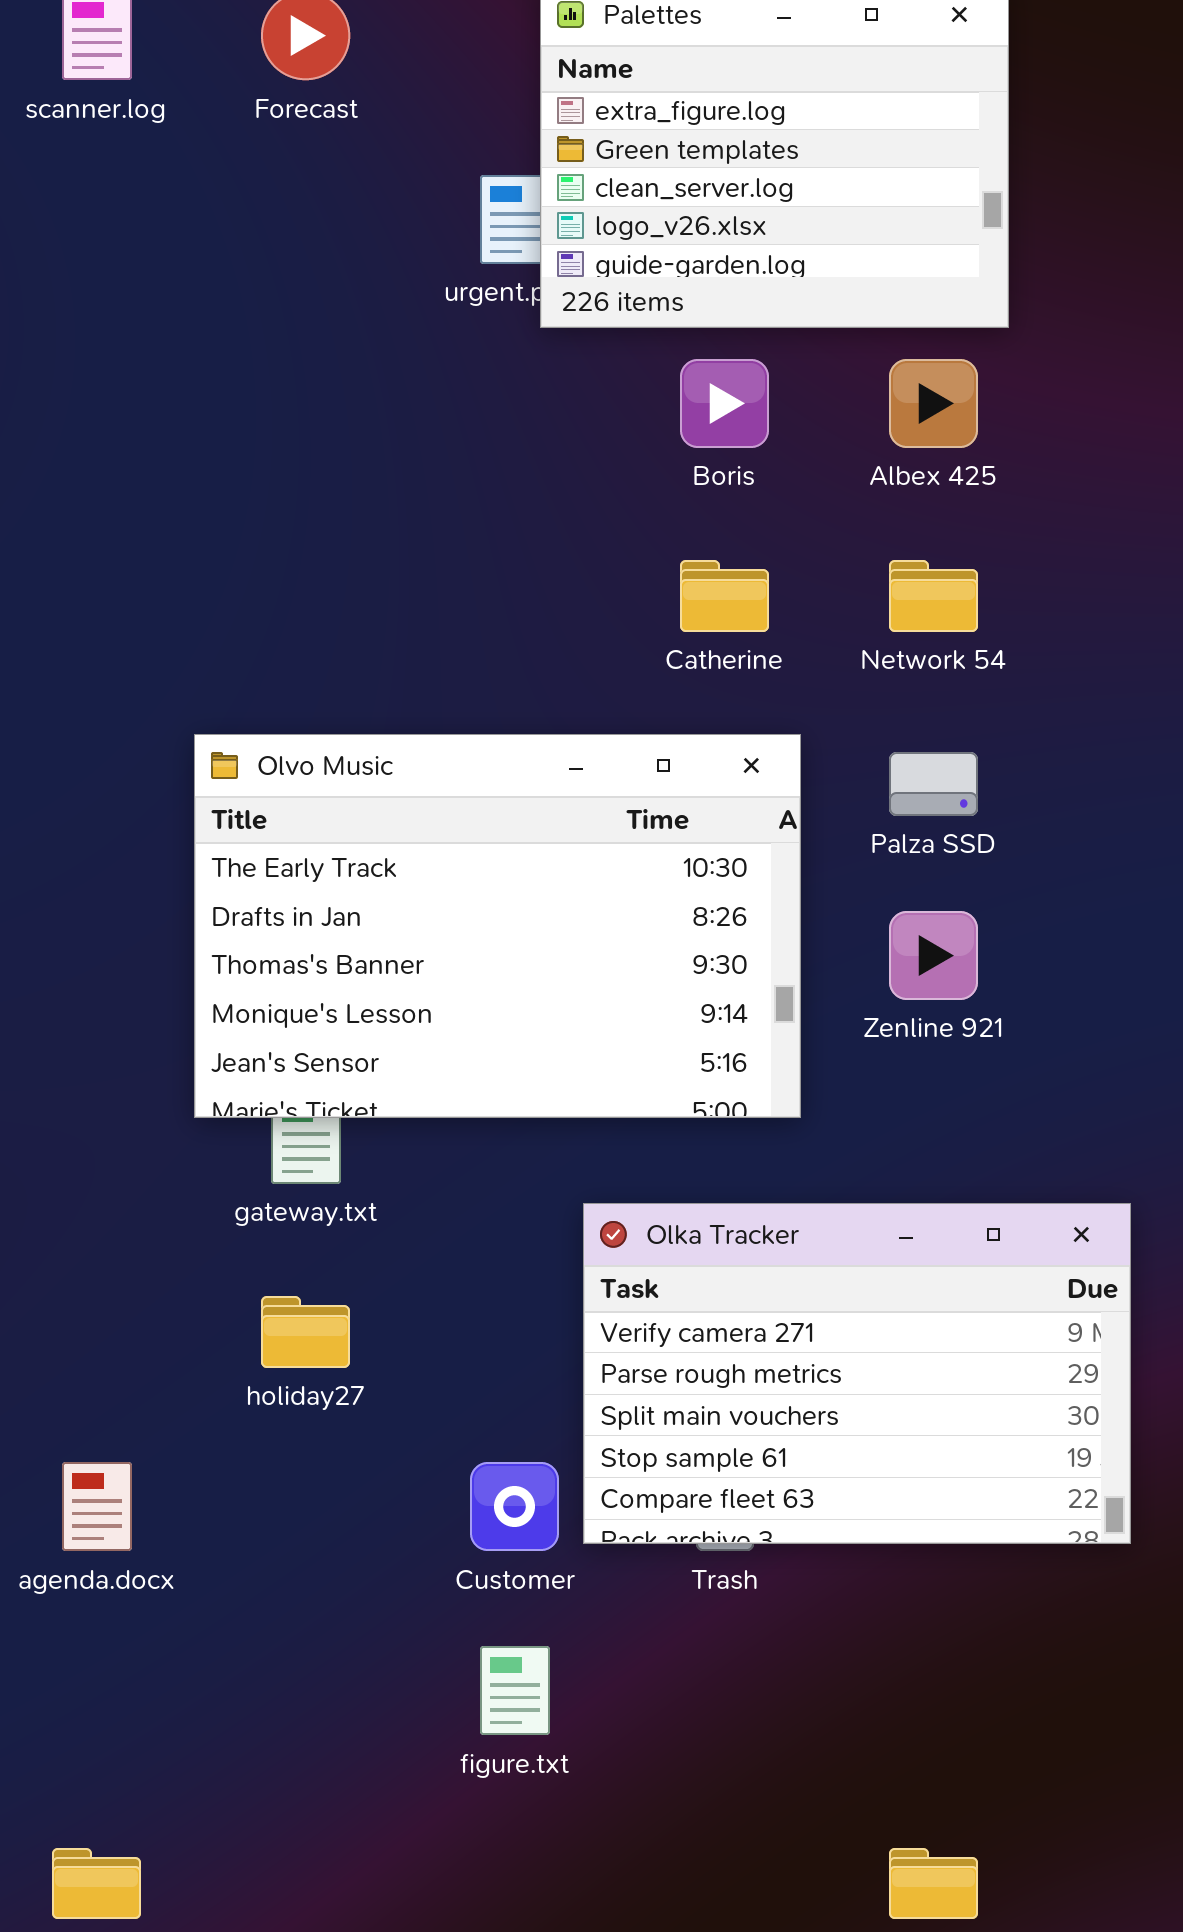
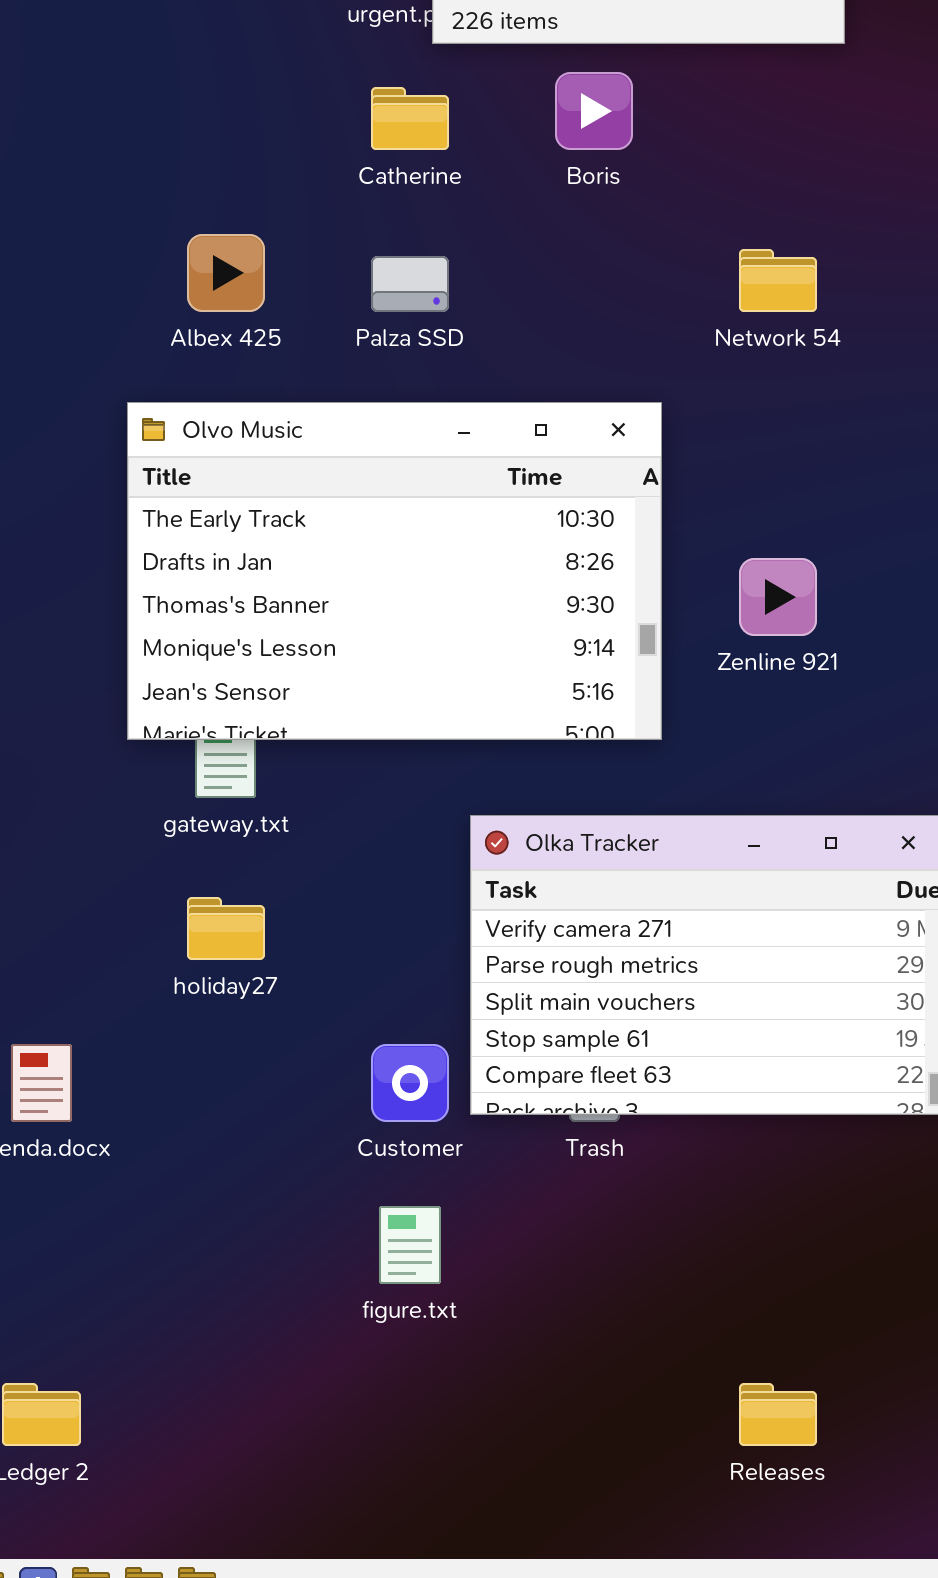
Albex 425: [889,359,978,448] -> [187,234,265,312], moved
Catherine: [680,560,769,632] -> [371,87,449,150], moved
Palza SSD: [889,752,978,816] -> [371,256,449,312], moved

